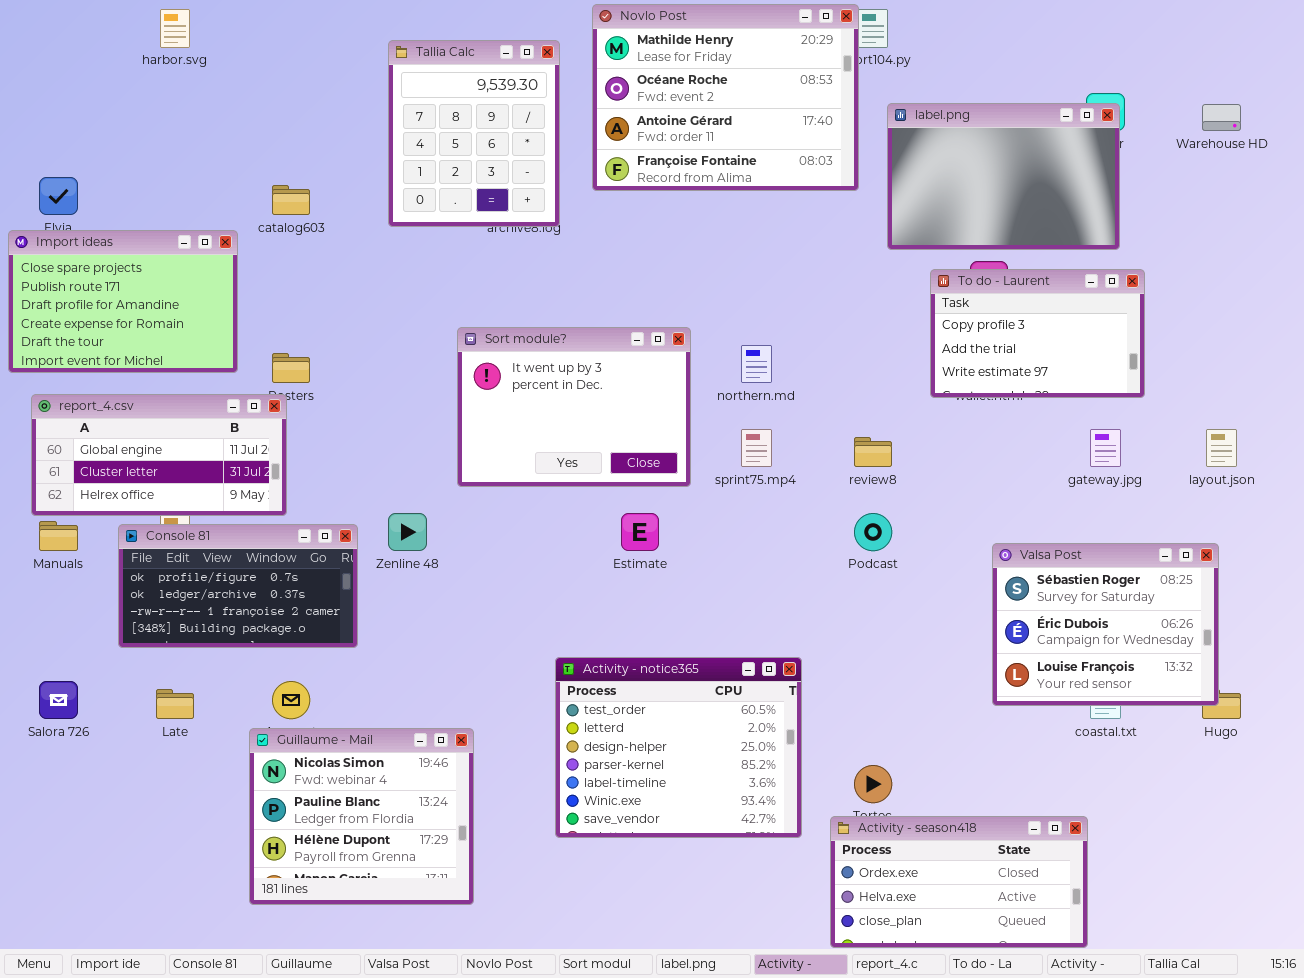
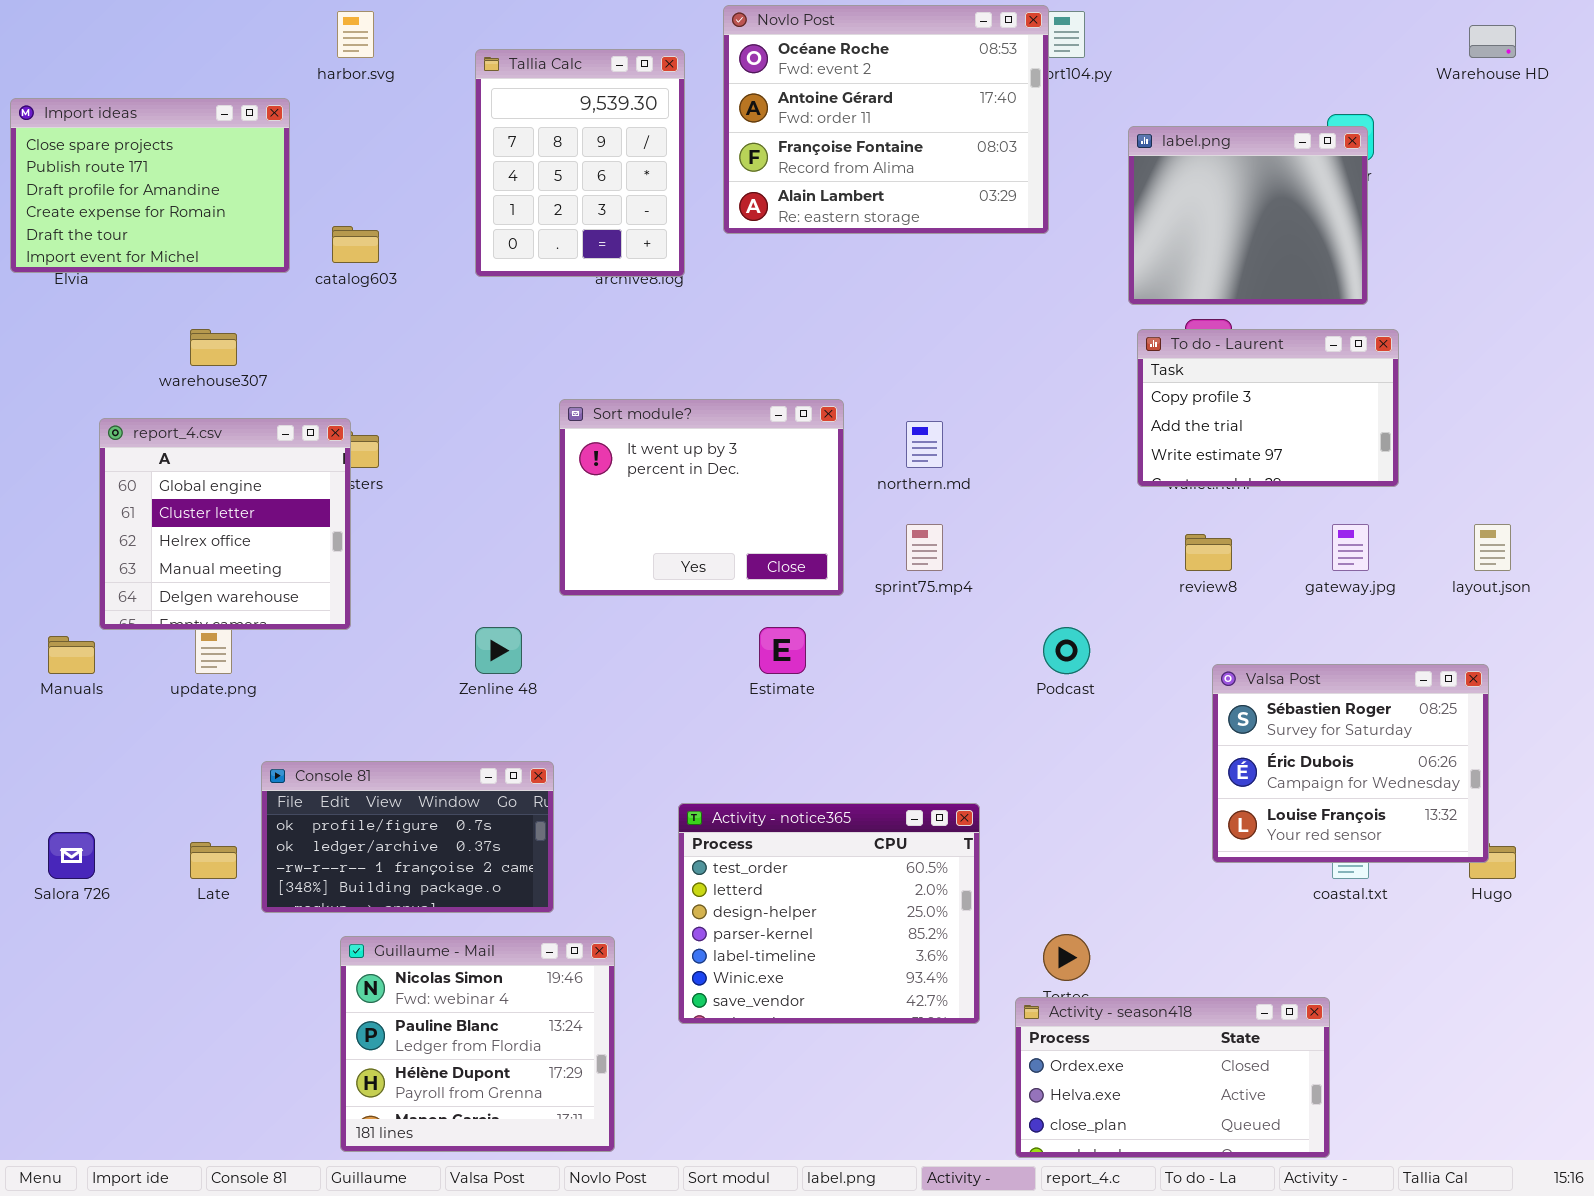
Novlo Post: [592,4,859,191] -> [723,5,1049,234], scrolled down 1 row
harbor.svg: [160,9,190,48] -> [337,11,374,58], moved
label.png: [887,103,1120,250] -> [1128,126,1368,305], resized
Warehouse HD: [1202,104,1241,131] -> [1469,25,1516,58], moved
Import ideas: [8,230,238,373] -> [10,98,290,273], moved
report_4.csv: [31,394,287,516] -> [99,418,351,630], resized
review8: [854,437,892,467] -> [1185,534,1232,571], moved
Console 81: [118,524,358,648] -> [261,761,554,913], moved
Guillaume - Mail: [249,728,474,905] -> [340,936,615,1152], moved

